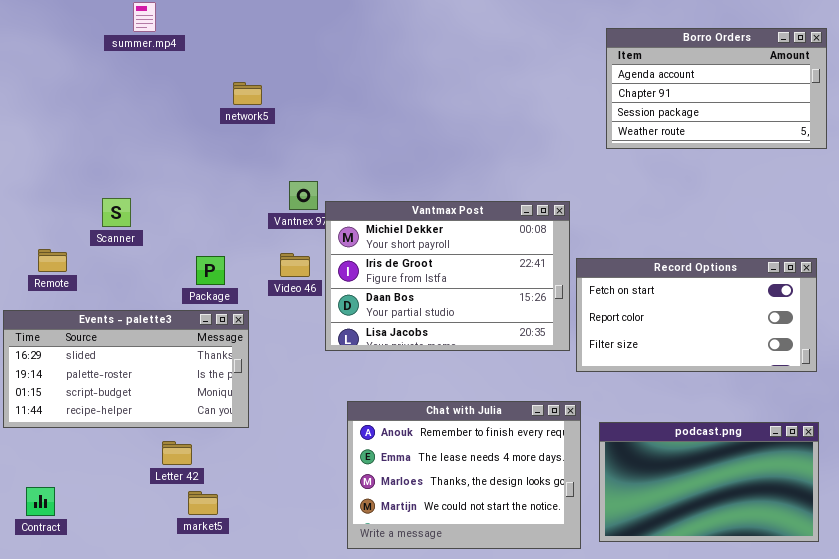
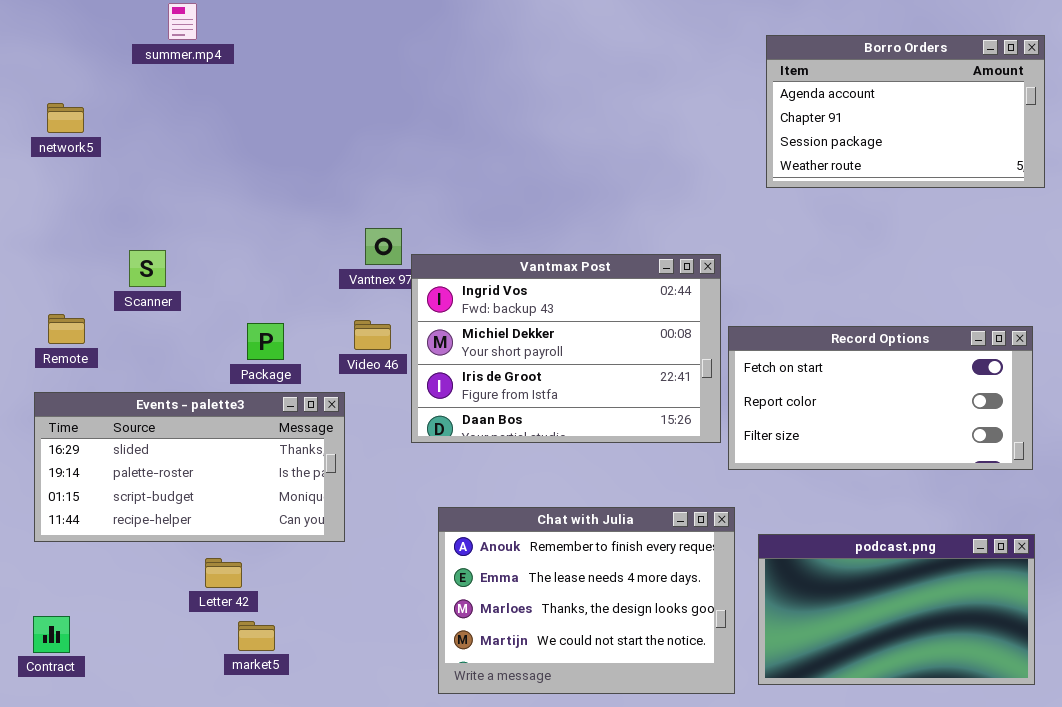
network5: [233,82,262,105] -> [47,103,84,133], moved
Vantmax Post: [325,201,570,351] -> [411,254,721,443], scrolled up 1 row
Events - palette3: [3,310,249,428] -> [34,392,345,542], moved

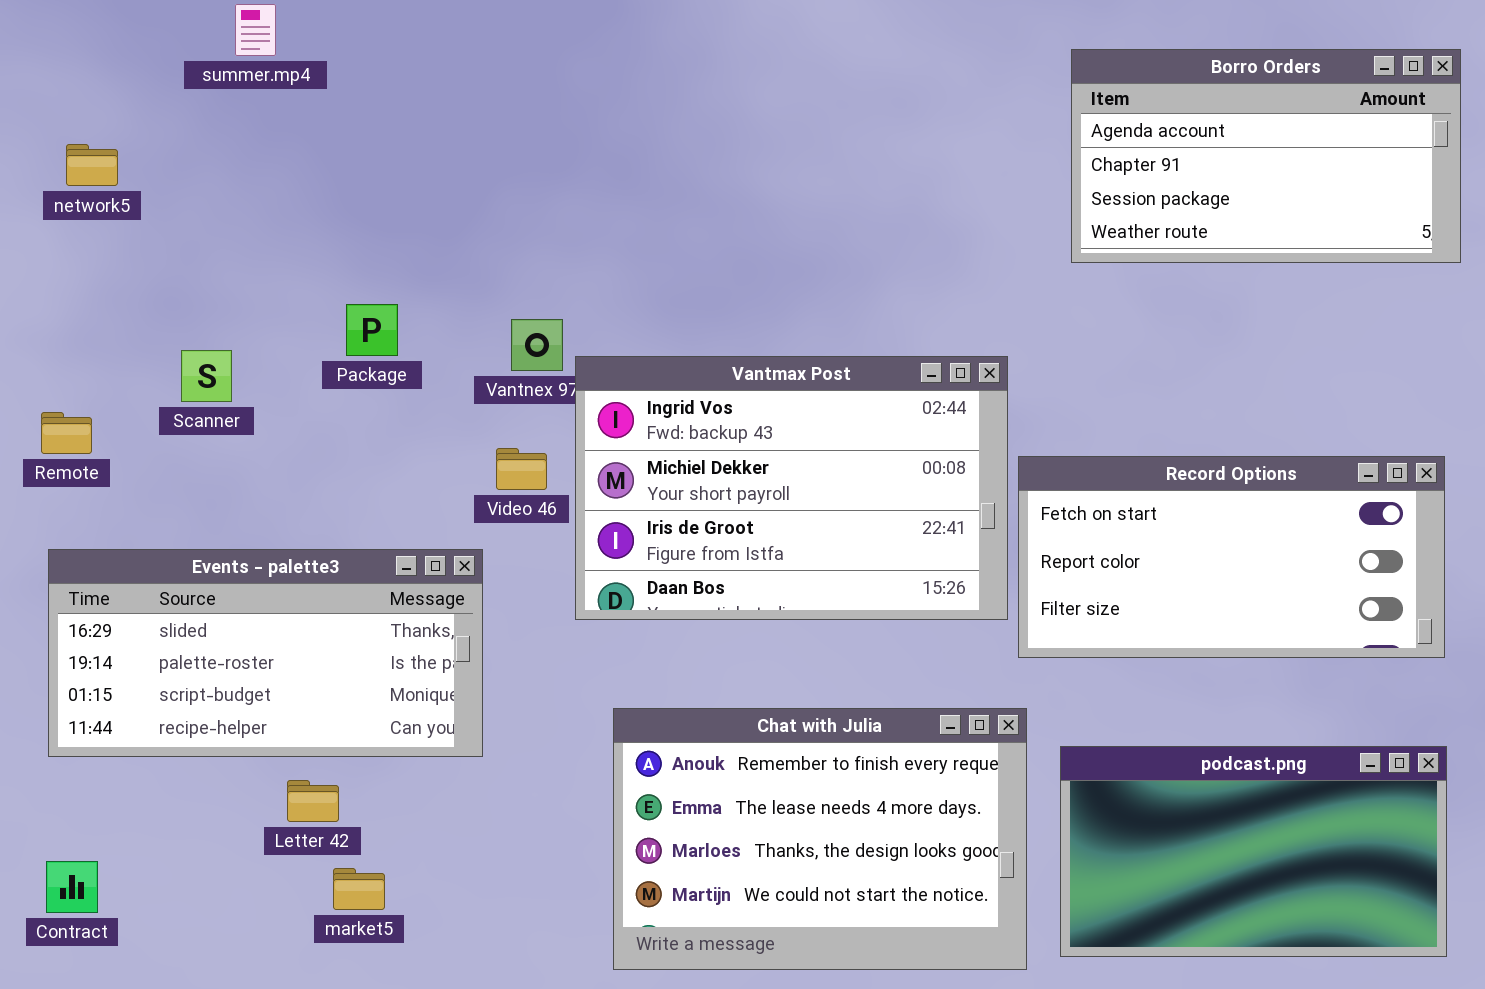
Remote: [48,314,85,344] -> [41,412,92,454], moved
Package: [247,323,284,360] -> [346,304,398,356], moved

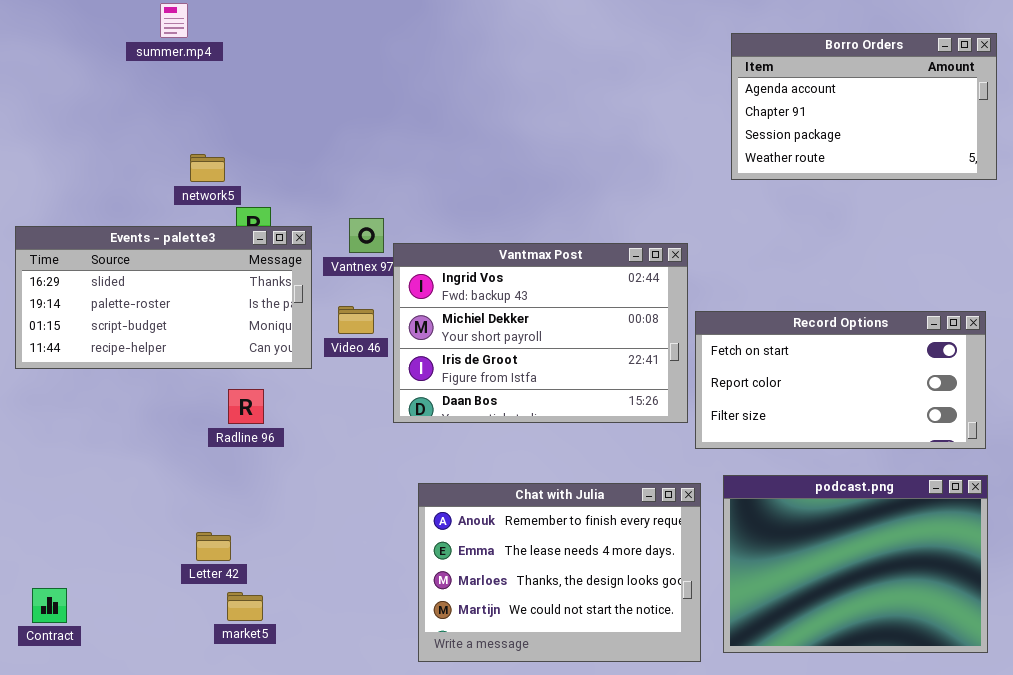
network5: [66,144,118,186] -> [190,154,225,182], moved
Events - palette3: [48,549,483,757] -> [15,226,312,369], moved
podcast.png: [1060,746,1447,957] -> [723,475,988,653], resized

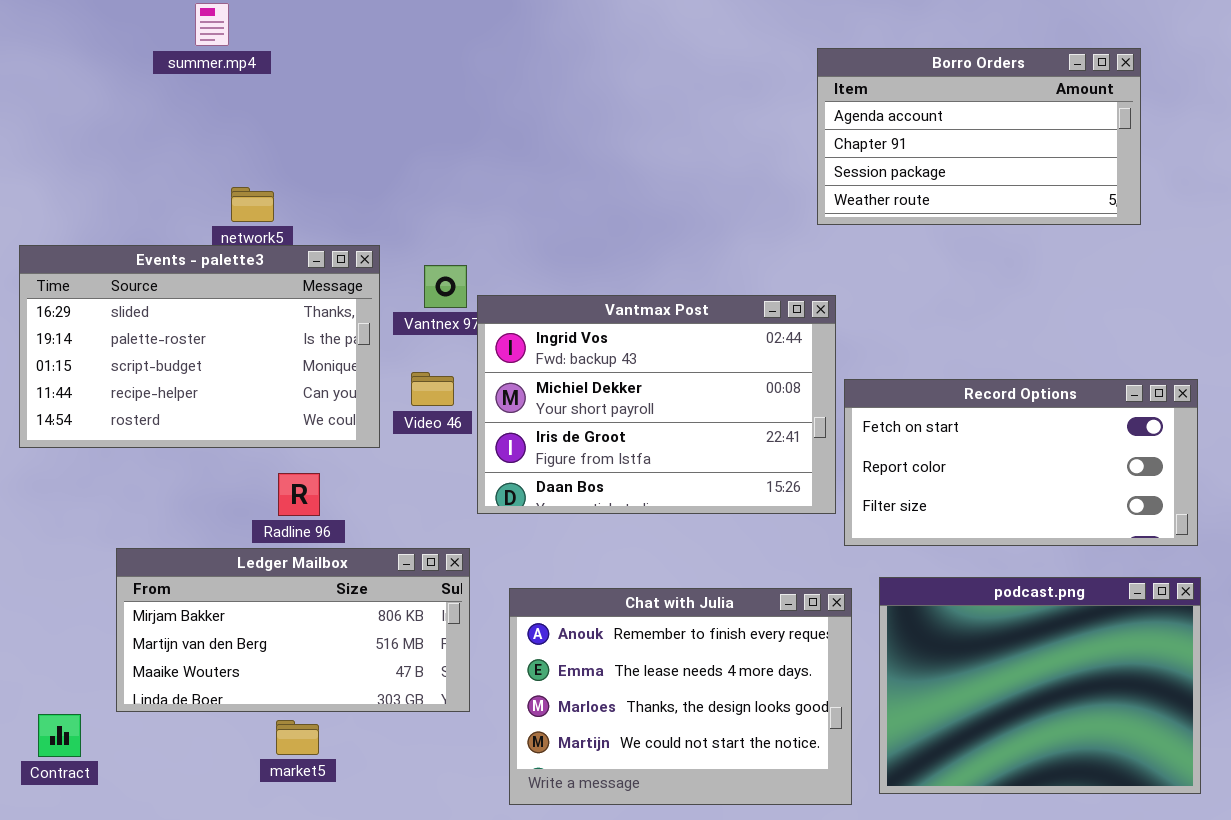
Borro Orders: [731,33,997,180] -> [817,48,1141,225], moved
Events - palette3: [15,226,312,369] -> [19,245,380,448], resized
Ledger Mailbox: none -> [116,548,470,712], opened

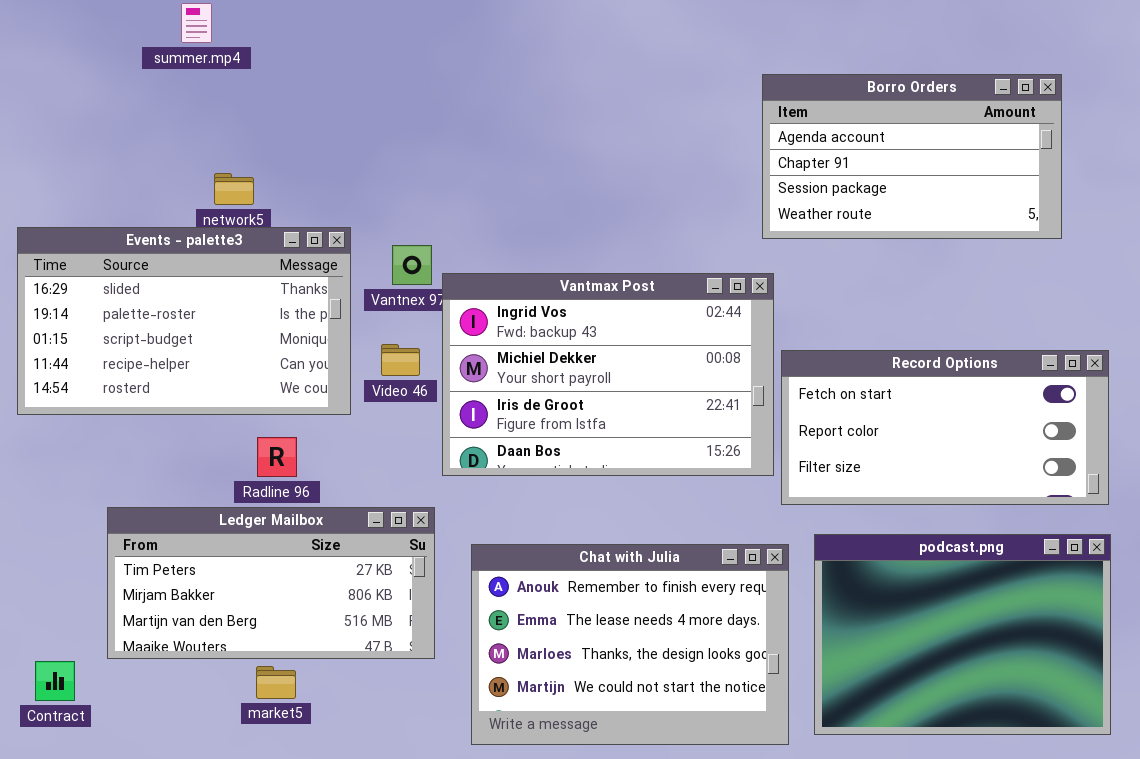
Borro Orders: [817,48,1141,225] -> [762,74,1062,239], moved
Ledger Mailbox: [116,548,470,712] -> [107,507,435,659], scrolled up 1 row

